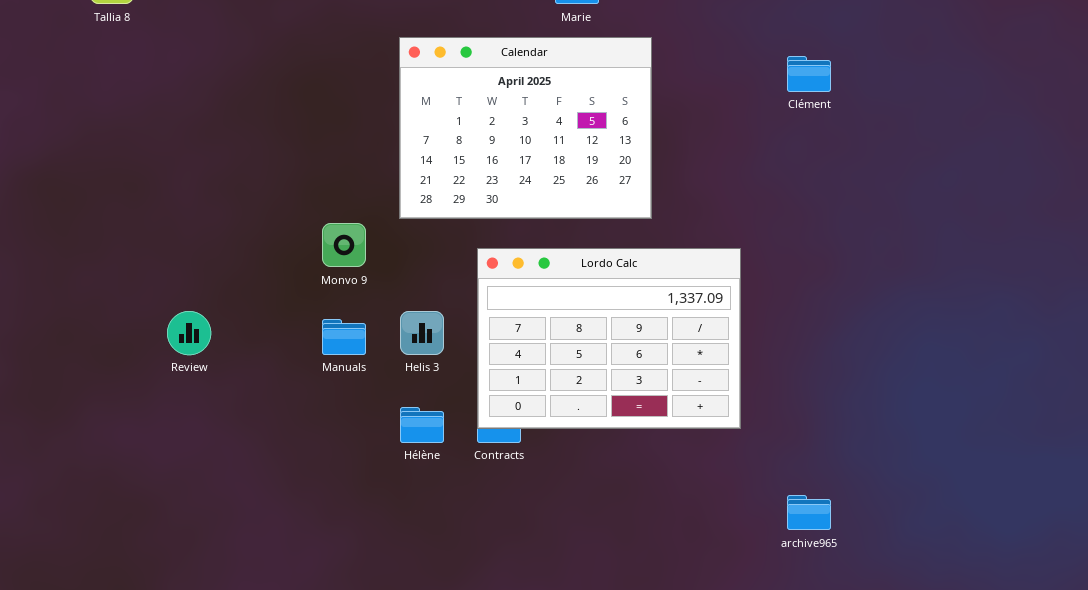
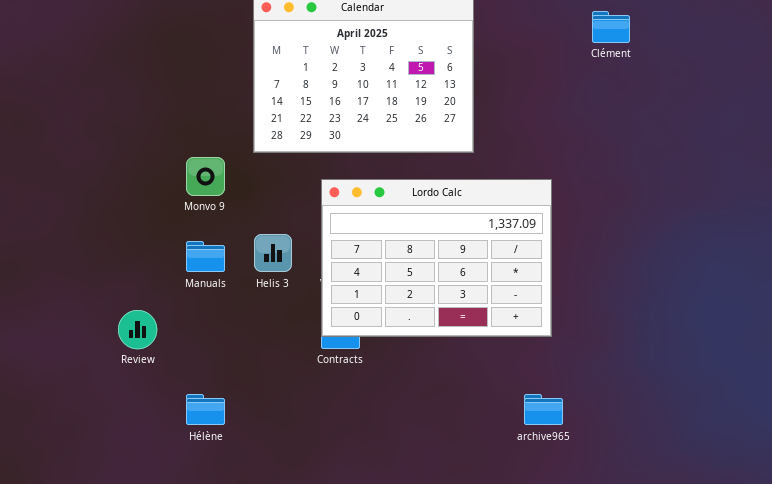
Review: [167,311,211,355] -> [118,310,157,349], moved
Hélène: [400,407,444,443] -> [186,394,225,425], moved
archive965: [787,495,831,530] -> [524,394,563,425], moved

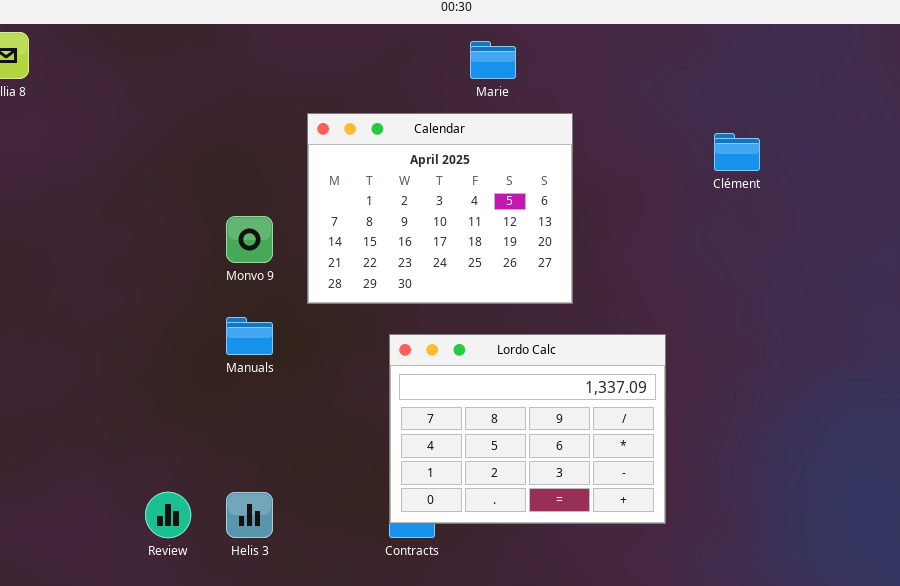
Monvo 9: [186,157,225,196] -> [226,216,273,263], moved
Helis 3: [254,234,292,272] -> [226,492,273,538], moved
Manuals: [186,241,225,272] -> [226,317,273,355], moved

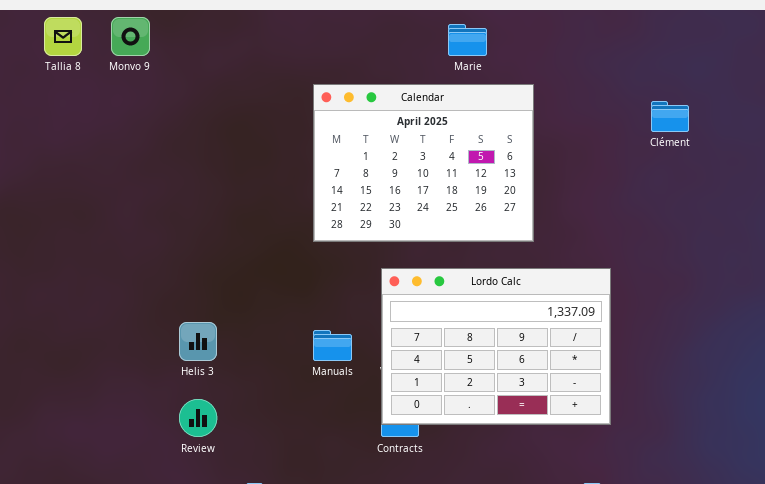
Monvo 9: [226,216,273,263] -> [111,17,150,56], moved
Manuals: [226,317,273,355] -> [313,330,352,361], moved
Helis 3: [226,492,273,538] -> [179,322,217,361], moved

